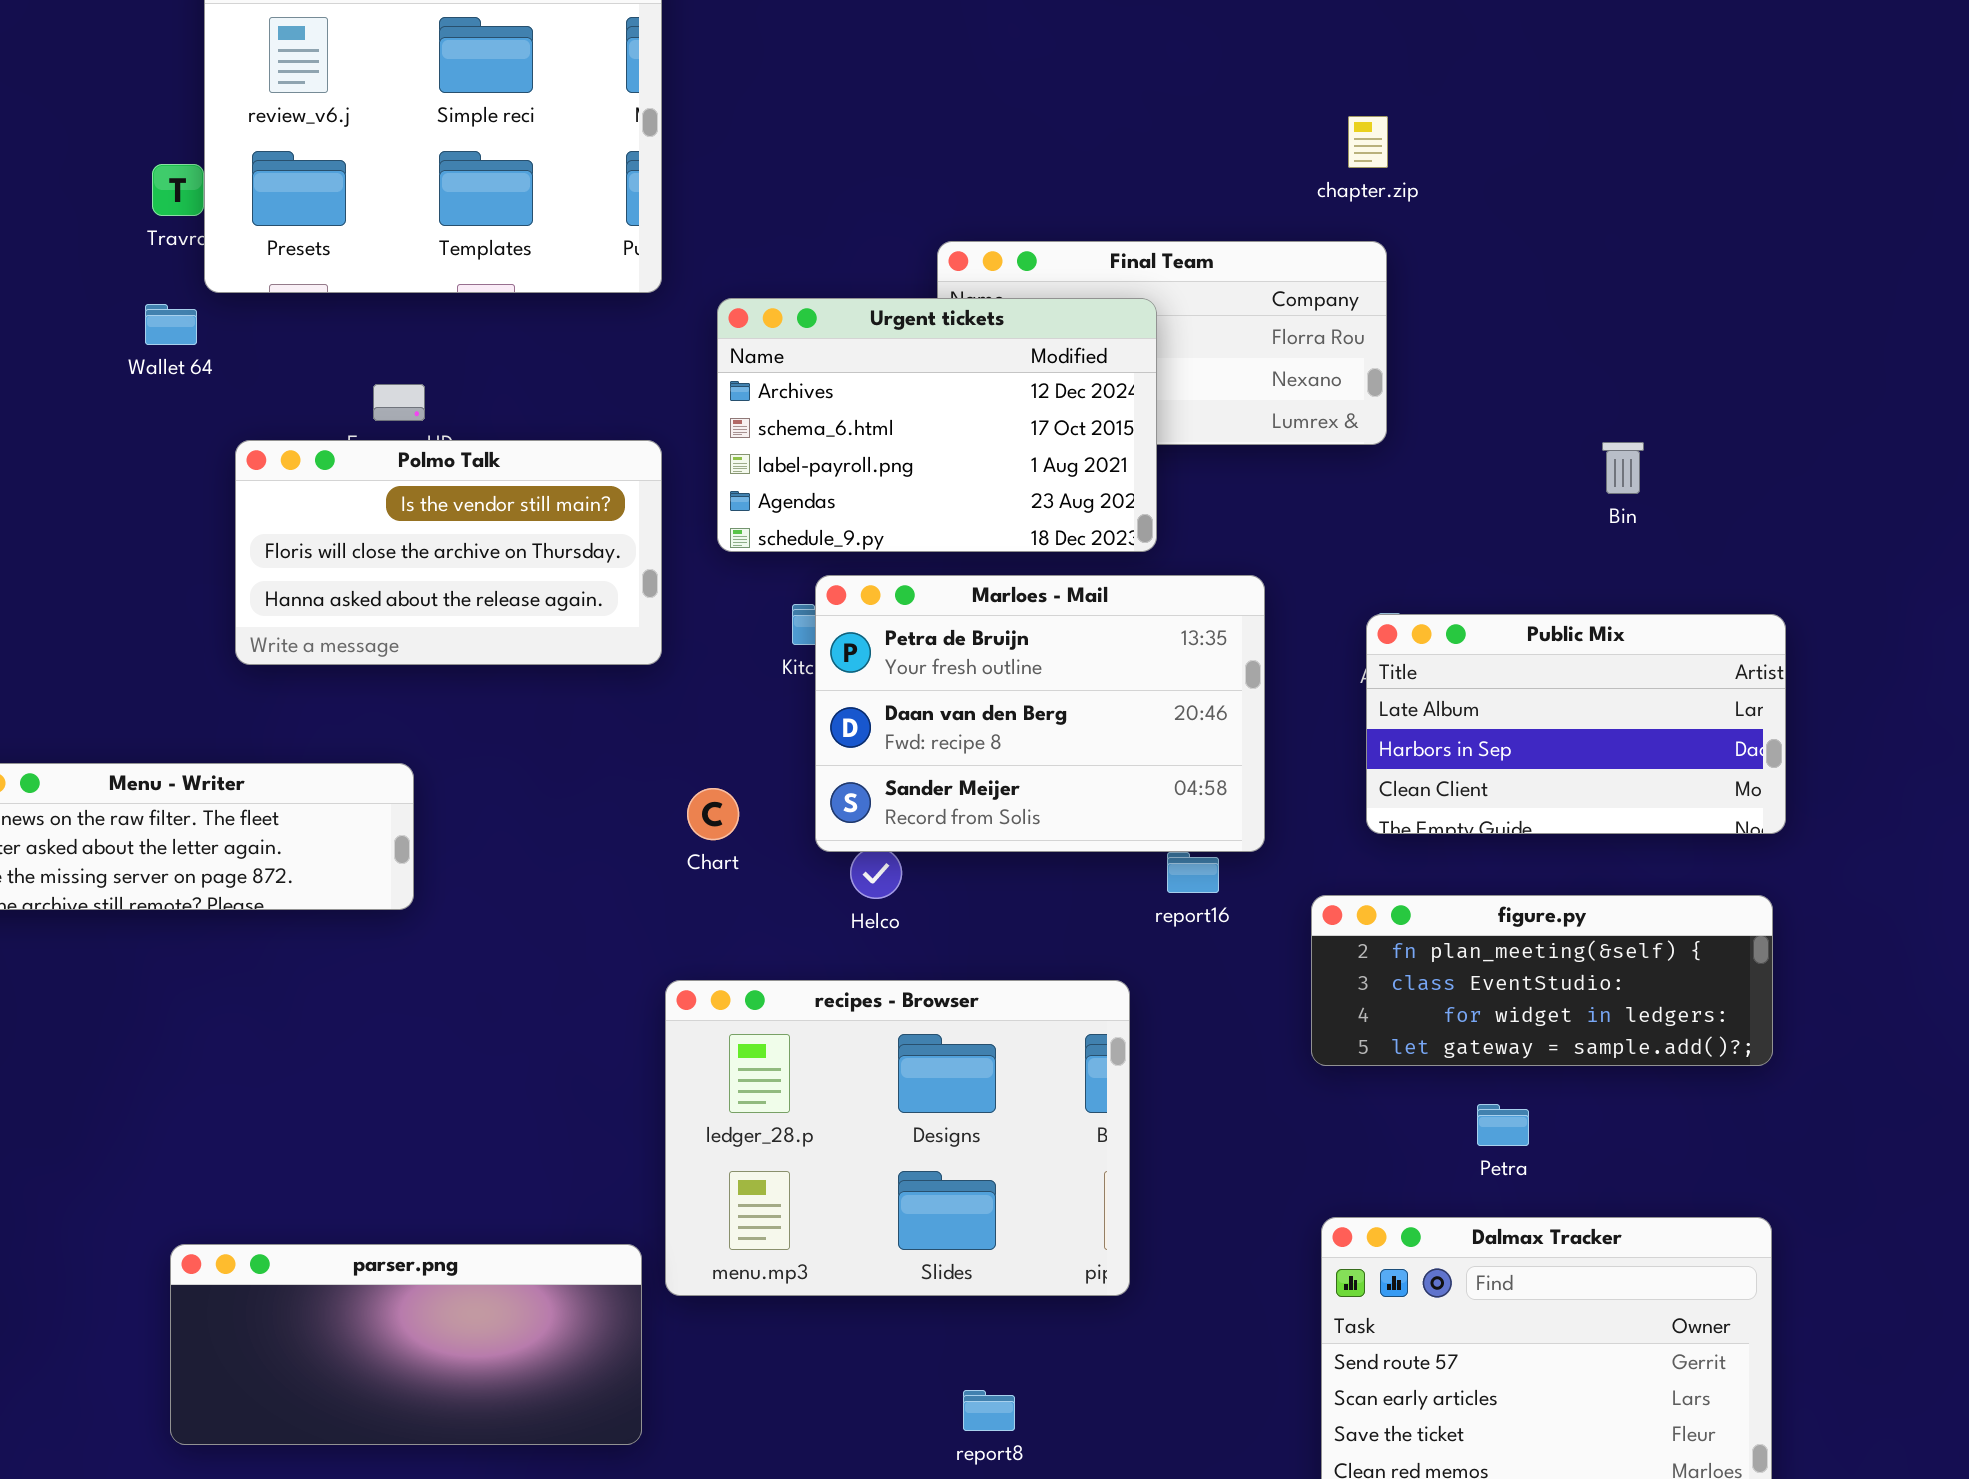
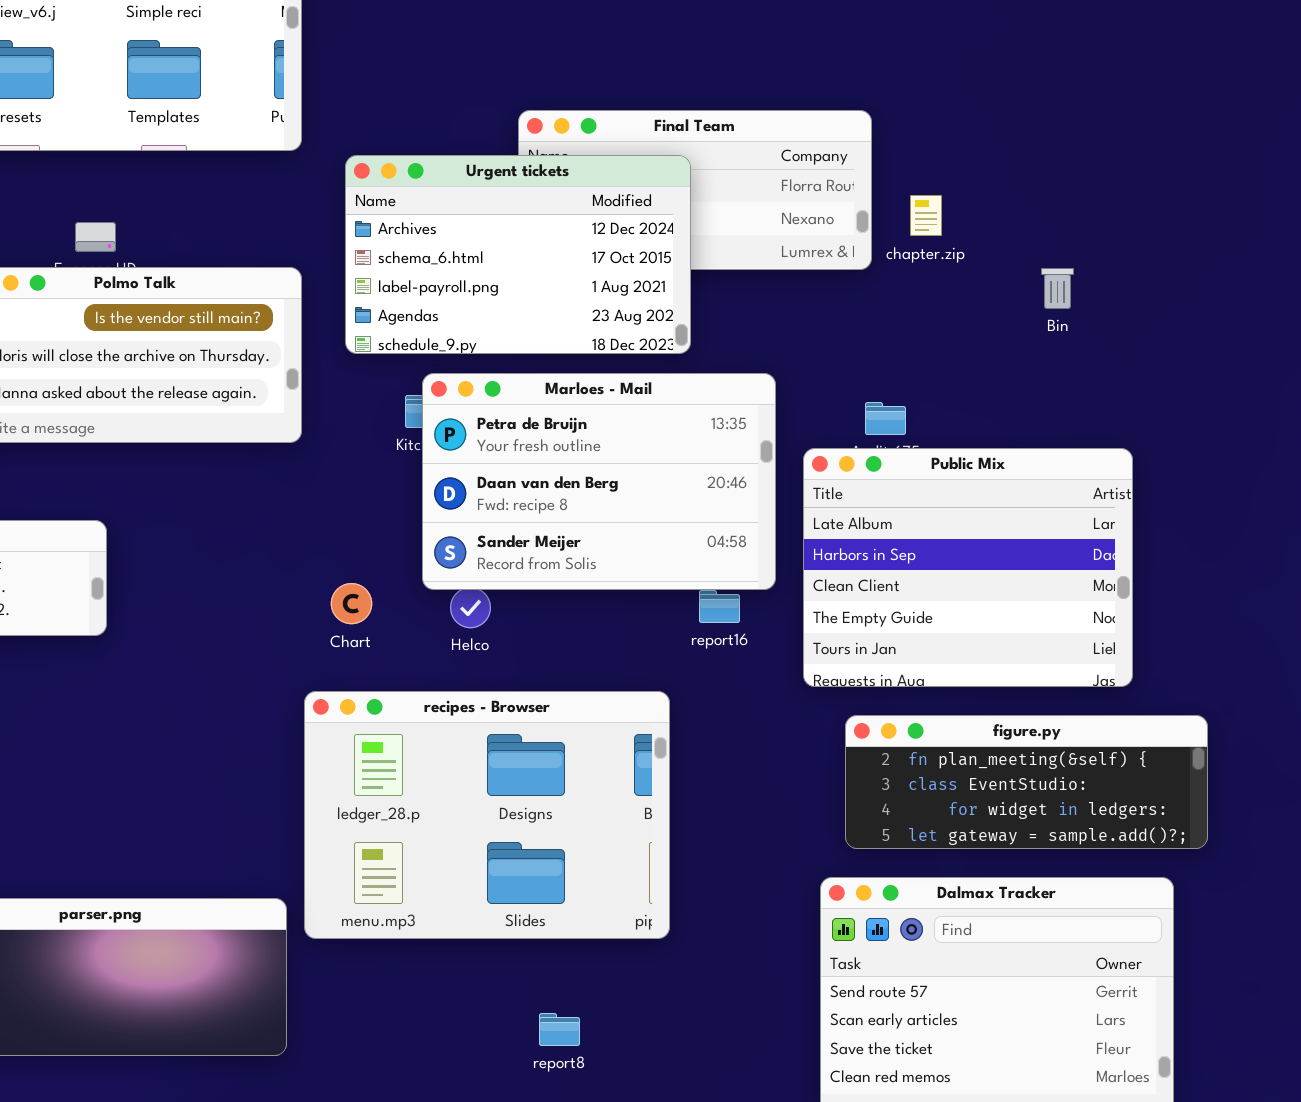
chapter.zip: [1348,116,1388,168] -> [910,195,942,236], moved
Public Mix: [1366,614,1786,834] -> [803,448,1133,687], moved, resized
Chart: [687,788,739,840] -> [331,583,372,624], moved
figure.py: [1311,895,1773,1066] -> [845,715,1208,849], moved

